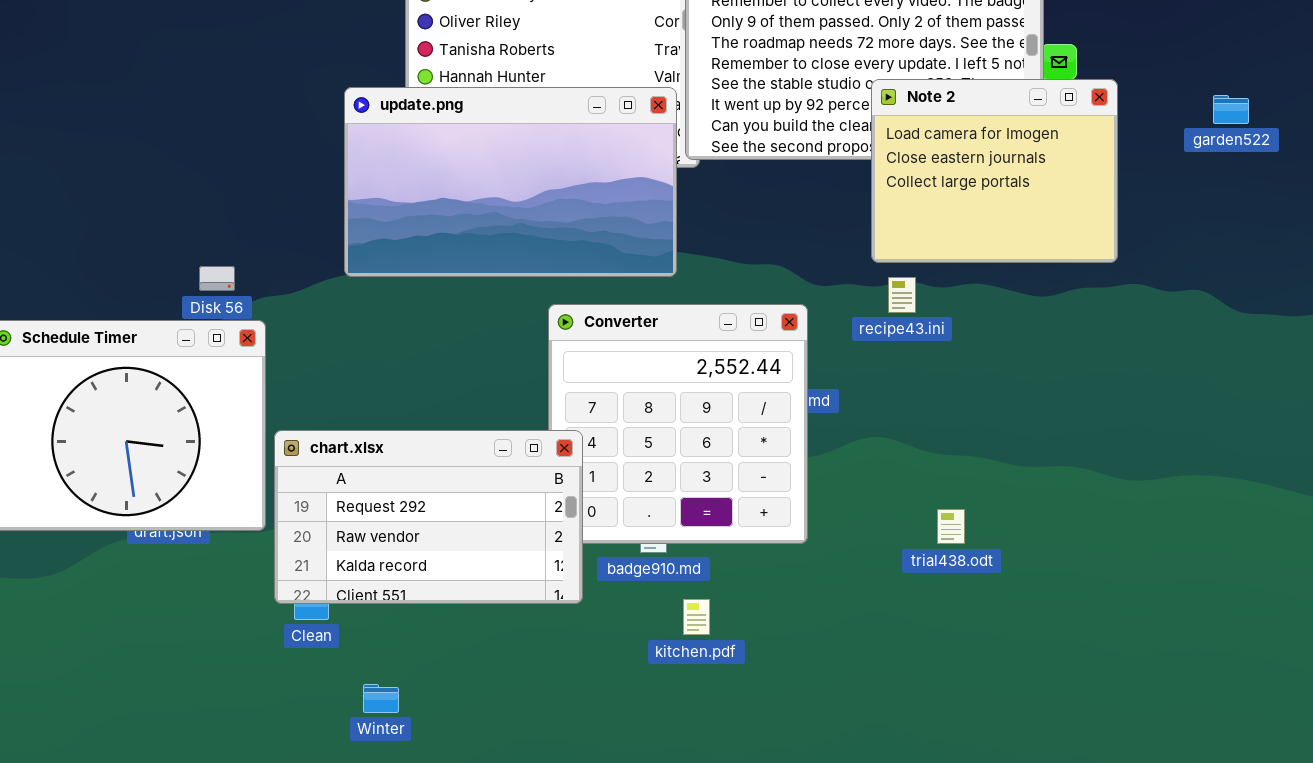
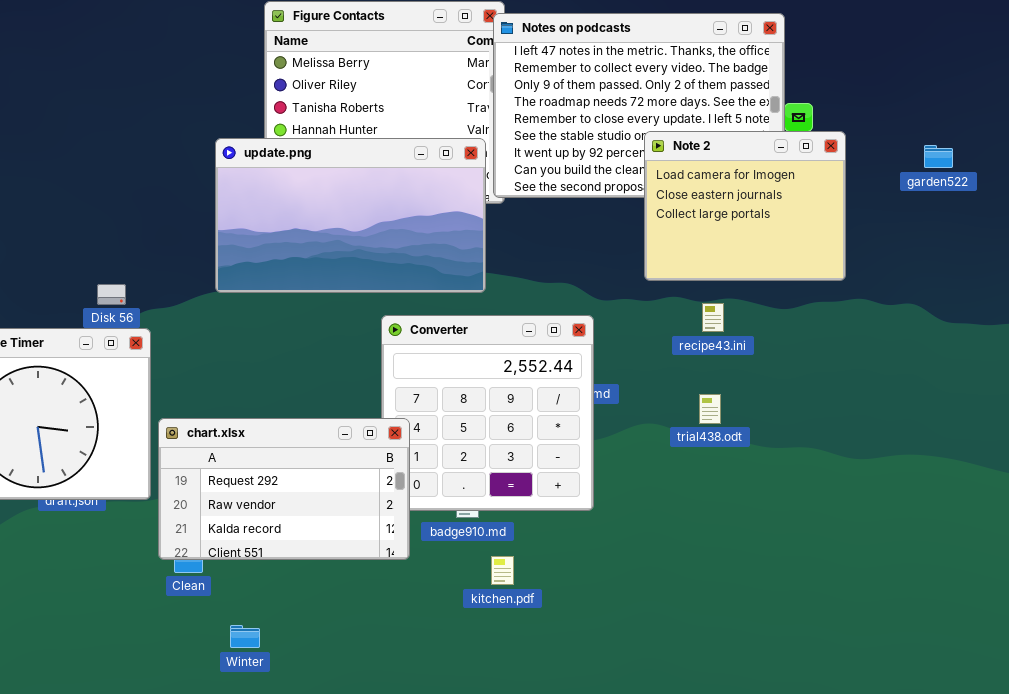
recipe43.ini: [888,277,916,313] -> [702,303,724,332], moved
trial438.odt: [937,509,965,544] -> [699,394,721,424], moved

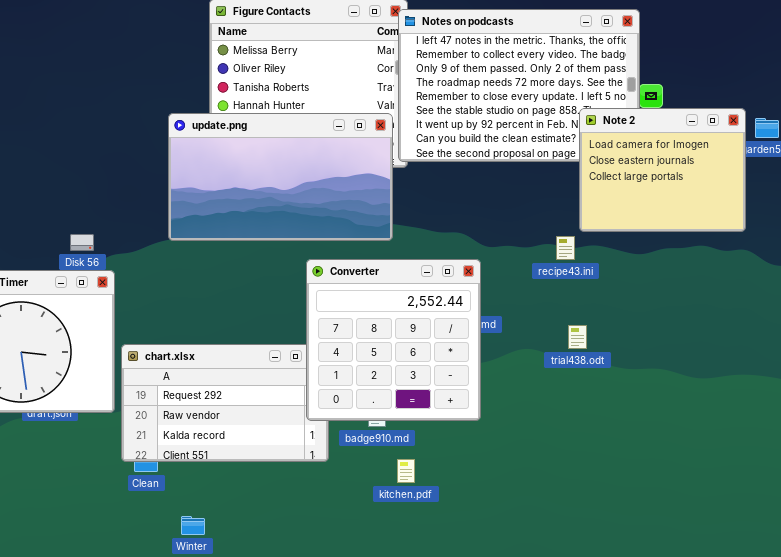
Note 2: [644,131,846,281] -> [579,108,746,232], moved
recipe43.ini: [702,303,724,332] -> [556,236,575,260], moved
Converter: [381,315,594,511] -> [306,259,481,421], raised

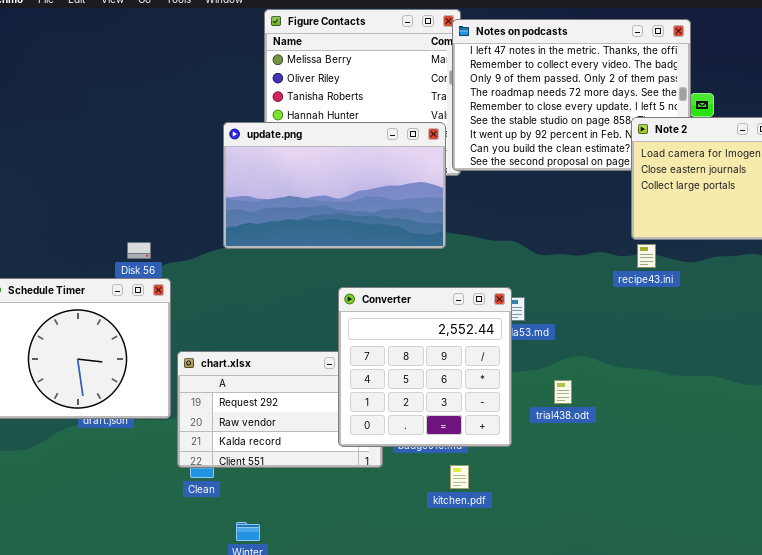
recipe43.ini: [556,236,575,260] -> [637,244,656,268], moved
Converter: [306,259,481,421] -> [338,287,512,447], moved
trial438.odt: [568,325,587,349] -> [554,380,572,404], moved

